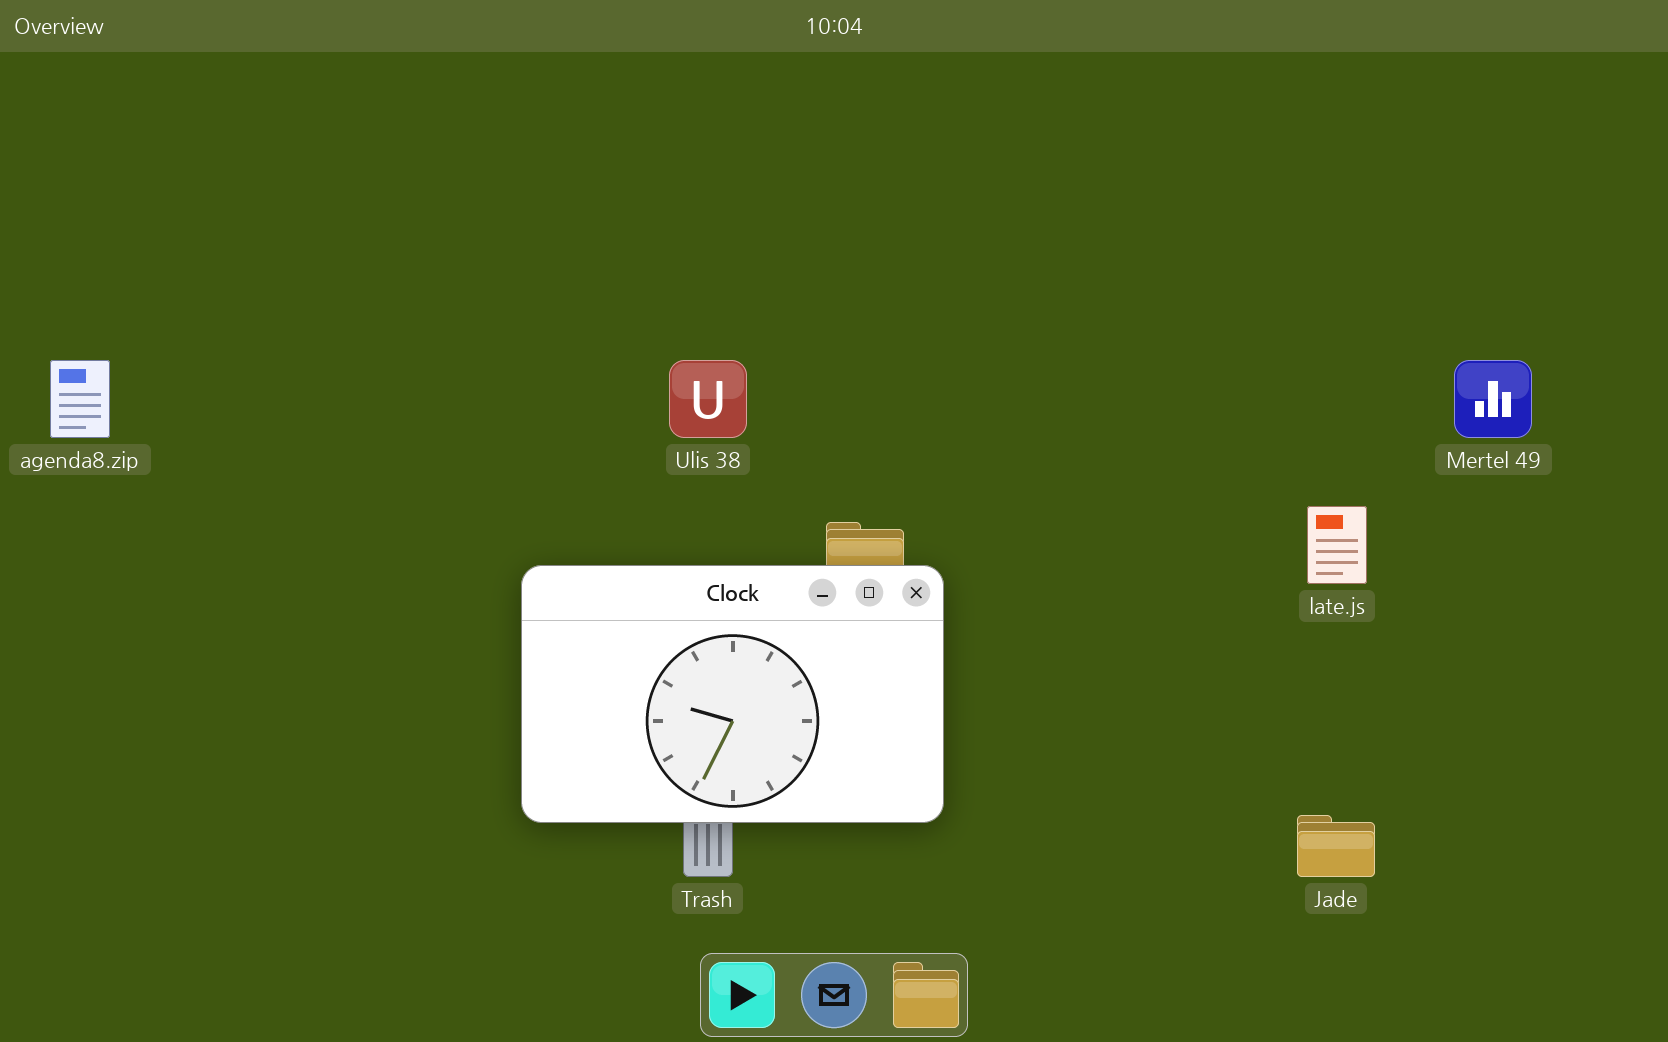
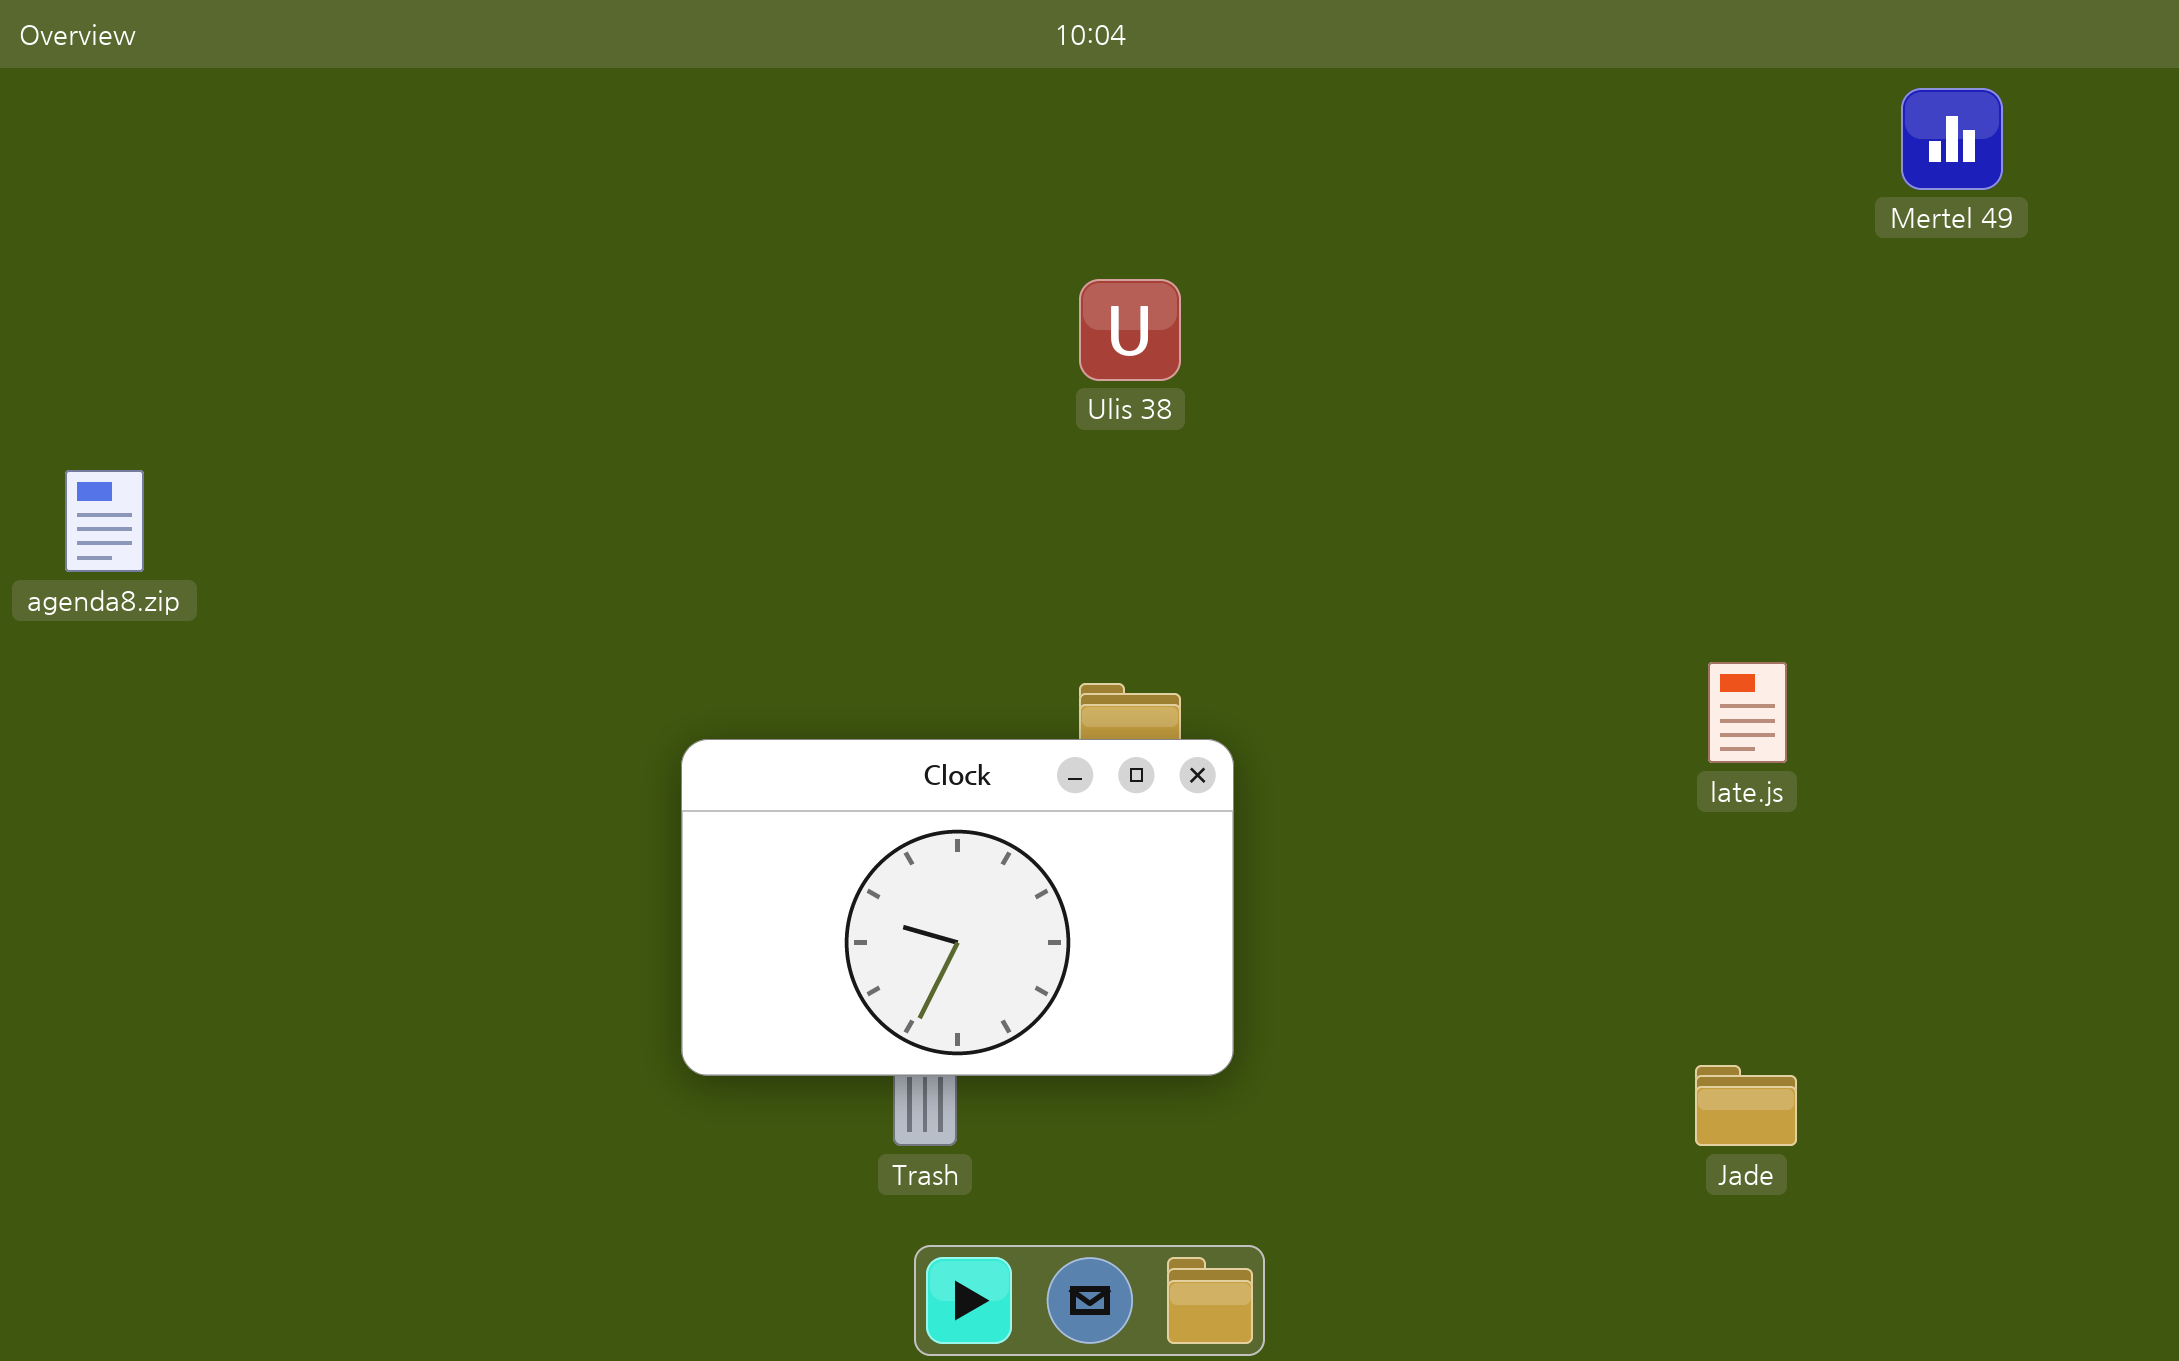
Ulis 38: [669,360,747,438] -> [1079,279,1181,381], moved
Mertel 49: [1454,360,1532,438] -> [1901,88,2003,190], moved

